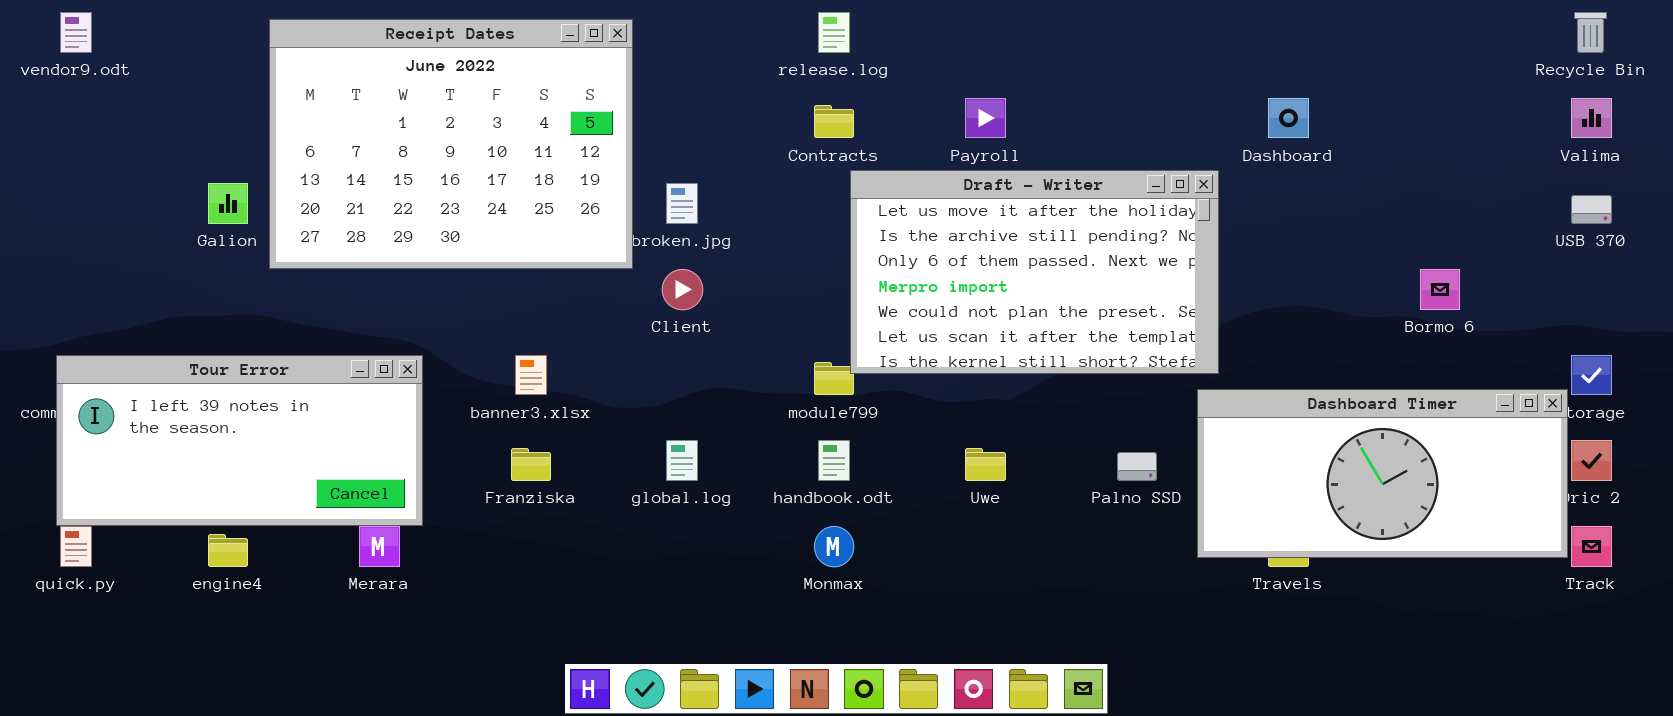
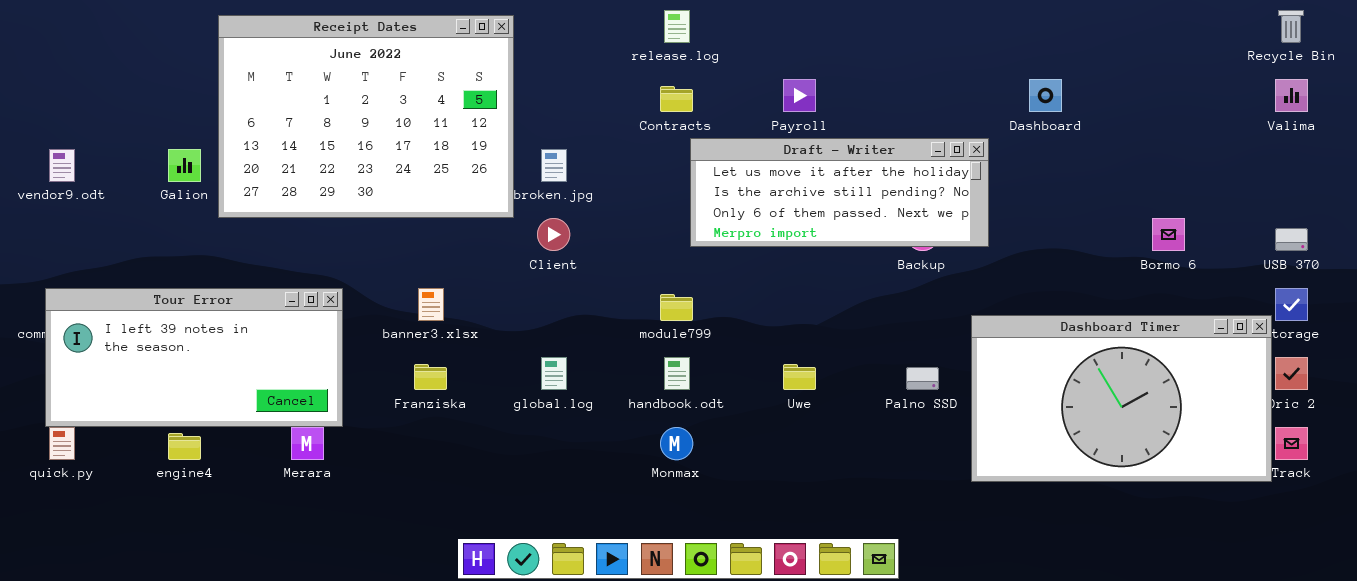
vendor9.odt: [60,12,92,53] -> [49,149,75,182], moved
Draft - Writer: [850,170,1219,374] -> [690,138,989,247], resized
USB 370: [1571,195,1612,224] -> [1275,228,1308,251], moved
Dashboard Timer: [1197,389,1568,558] -> [971,315,1272,482], resized

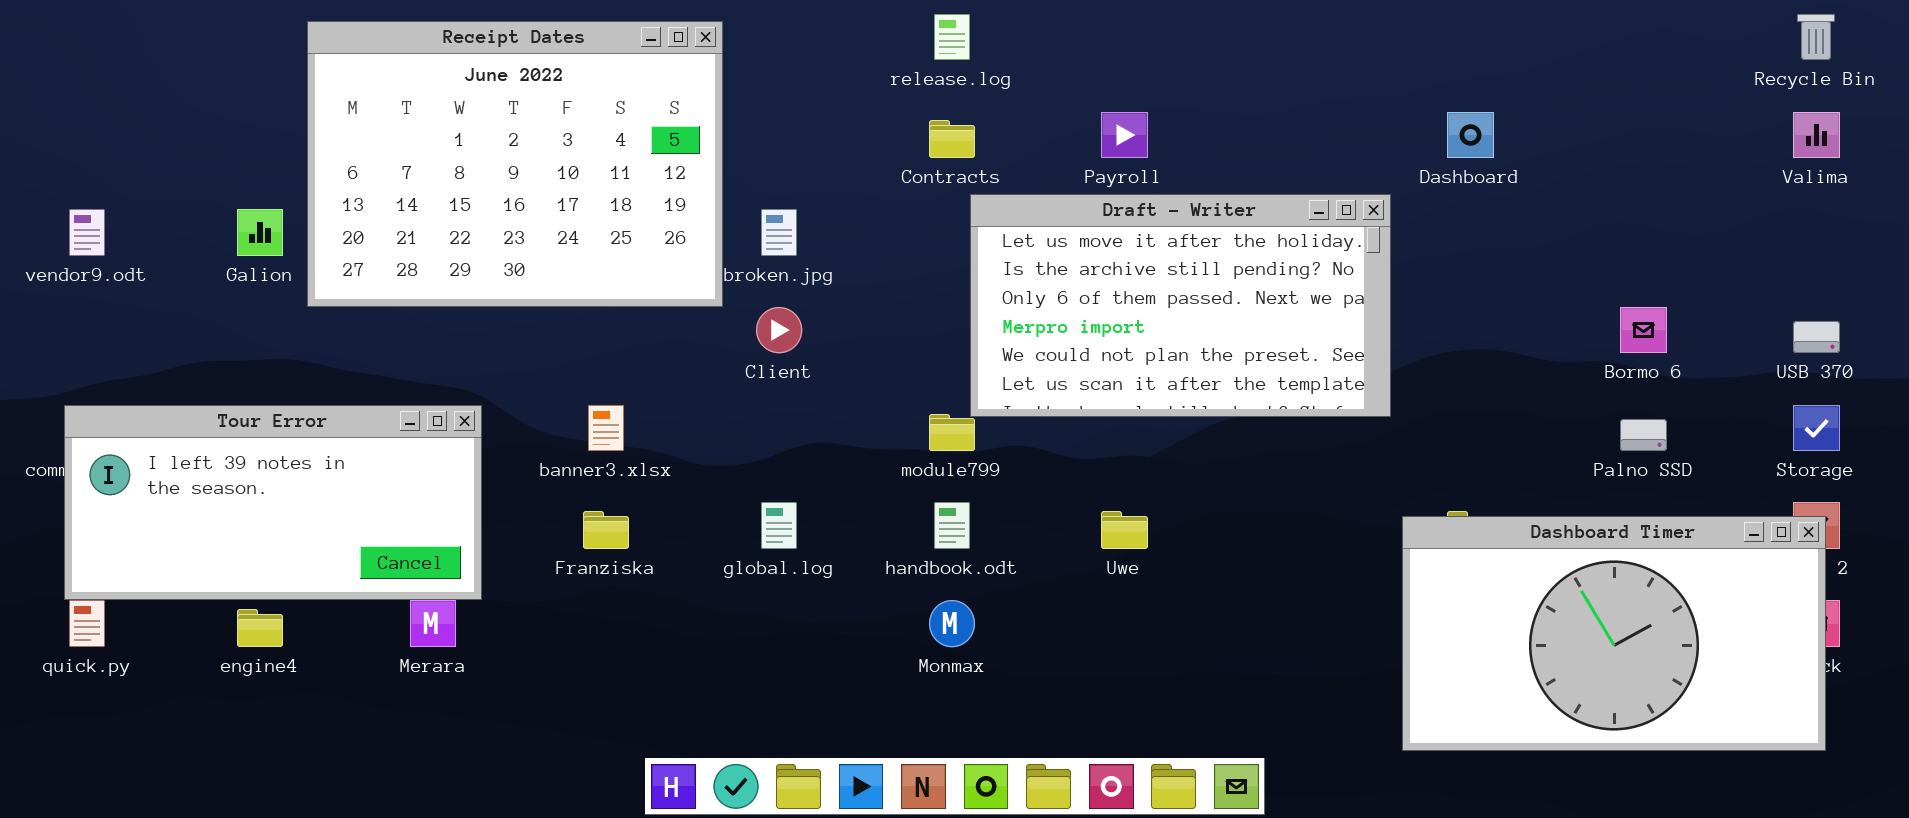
Draft - Writer: [690,138,989,247] -> [970,194,1391,417], resized
Dashboard Timer: [971,315,1272,482] -> [1402,516,1826,751], moved
Palno SSD: [906,367,939,390] -> [1620,419,1667,451], moved

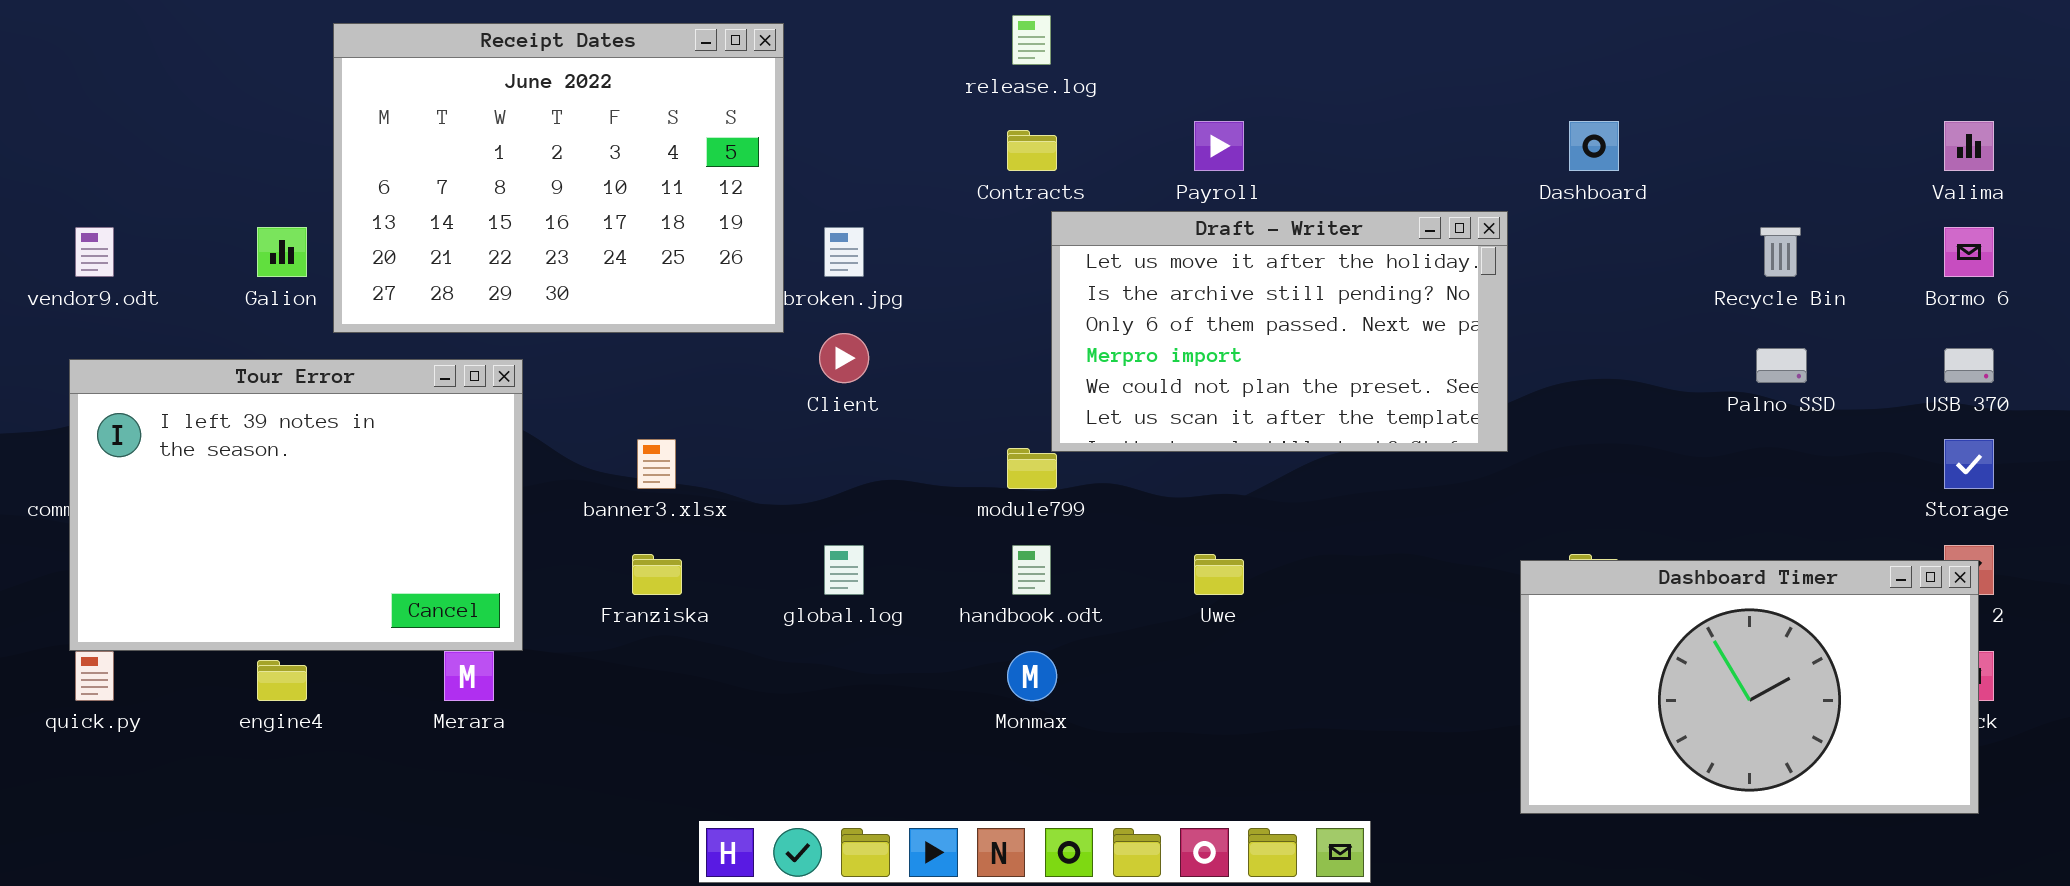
Recycle Bin: [1797,14,1835,60] -> [1760,227,1801,277], moved
Bormo 6: [1620,307,1667,353] -> [1944,227,1994,277], moved
Tour Error: [64,405,482,600] -> [69,359,523,651], resized
Palno SSD: [1620,419,1667,451] -> [1756,348,1807,383], moved

